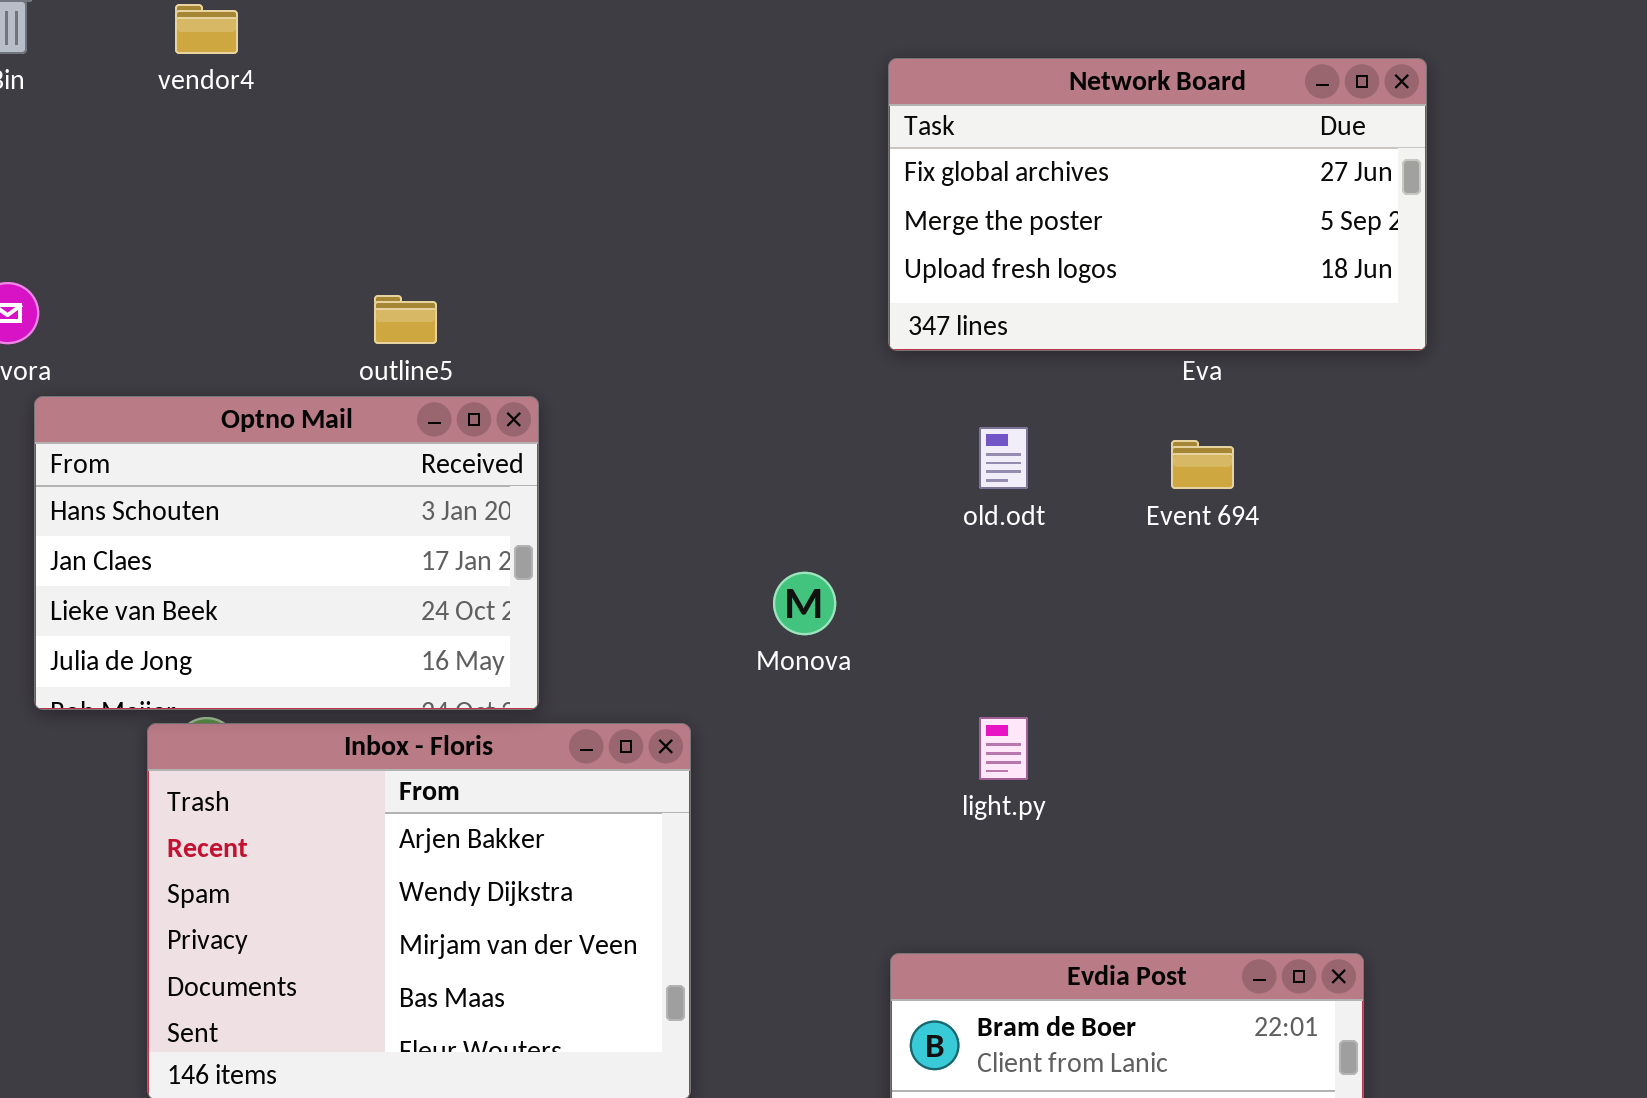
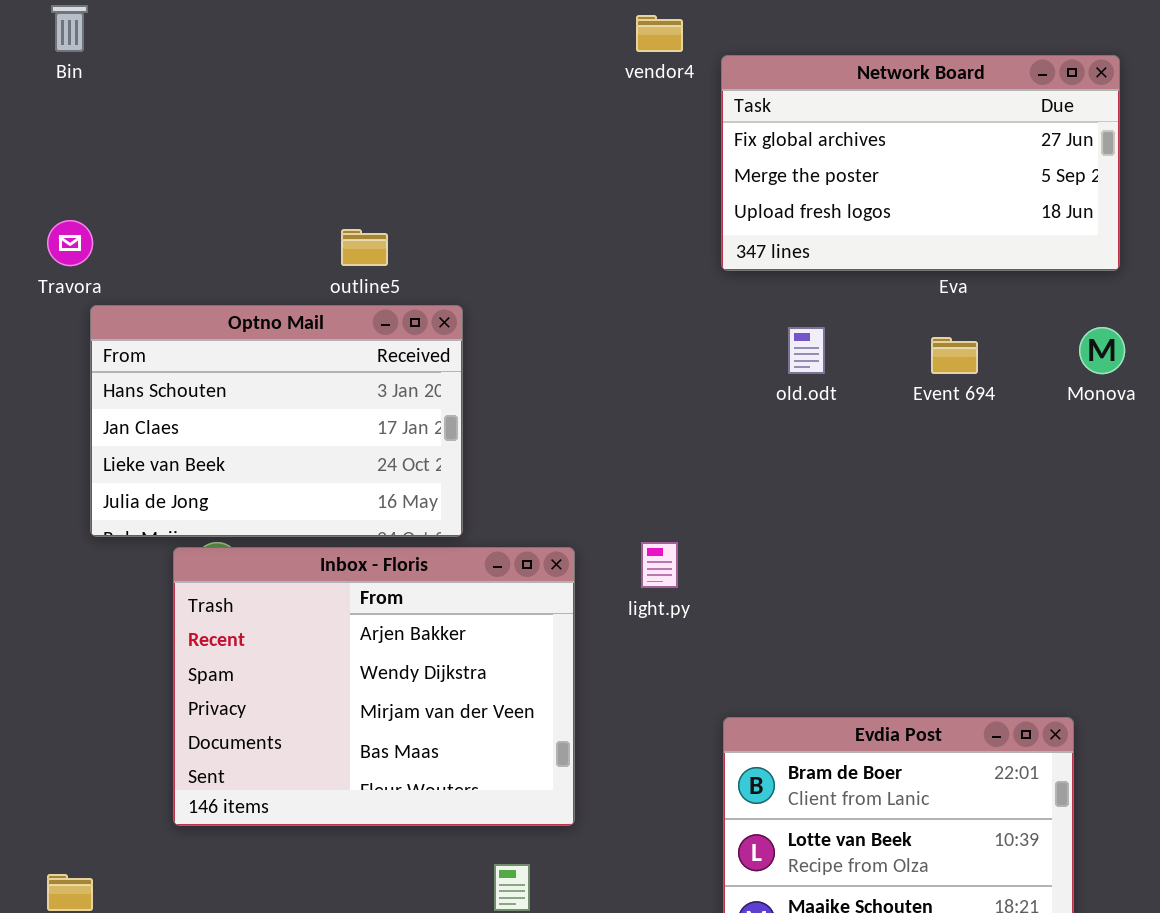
vendor4: [175,4,238,54] -> [636,15,683,52], moved
Monova: [773,572,836,635] -> [1079,327,1125,374], moved
light.py: [979,717,1028,780] -> [641,542,678,588], moved

